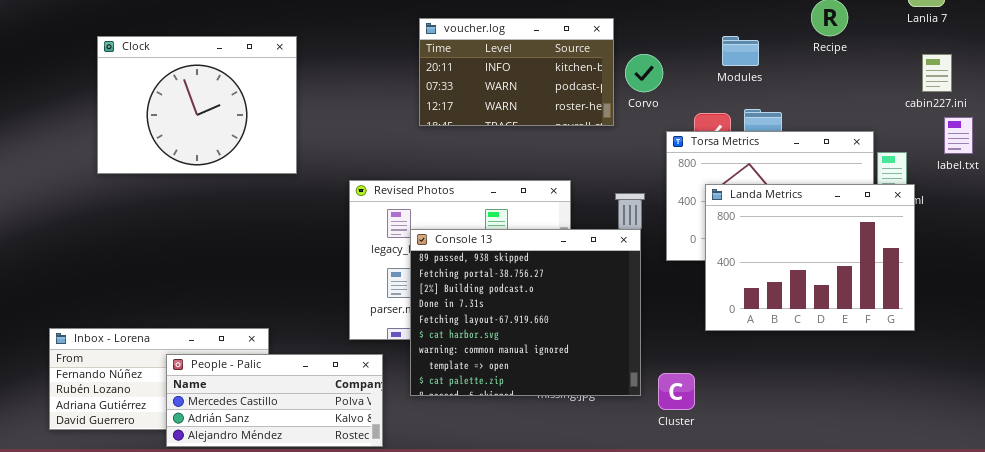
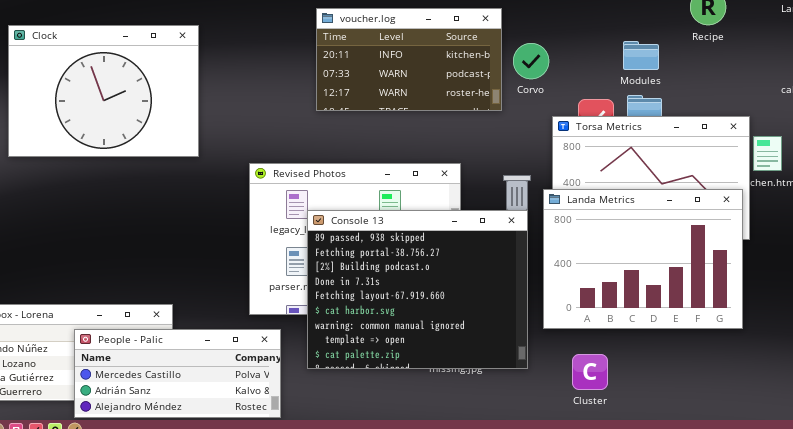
Modules: [722,36,759,66] -> [623,41,659,70], moved
Landa Metrics: [705,184,915,331] -> [543,189,743,329], moved
Cluster: [658,373,695,410] -> [572,354,608,390], moved

